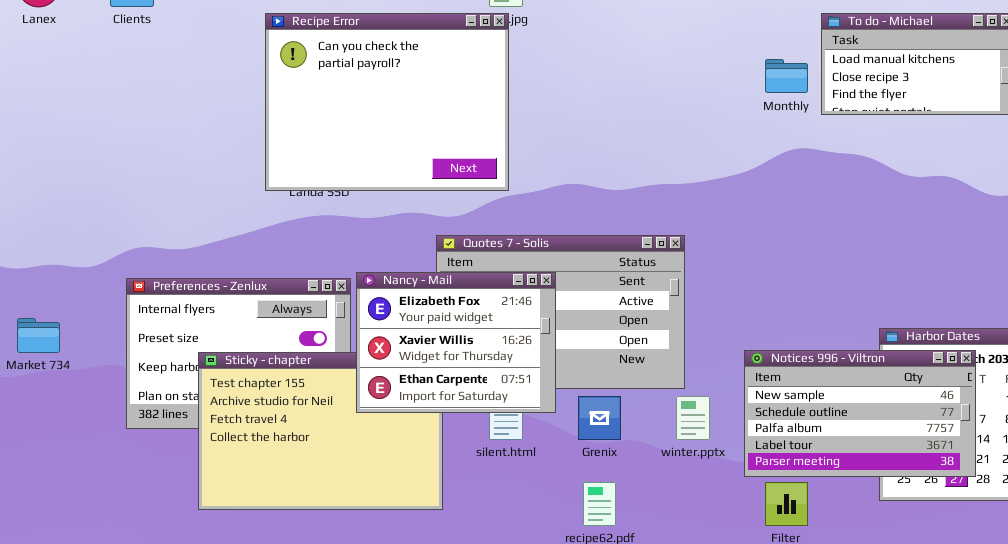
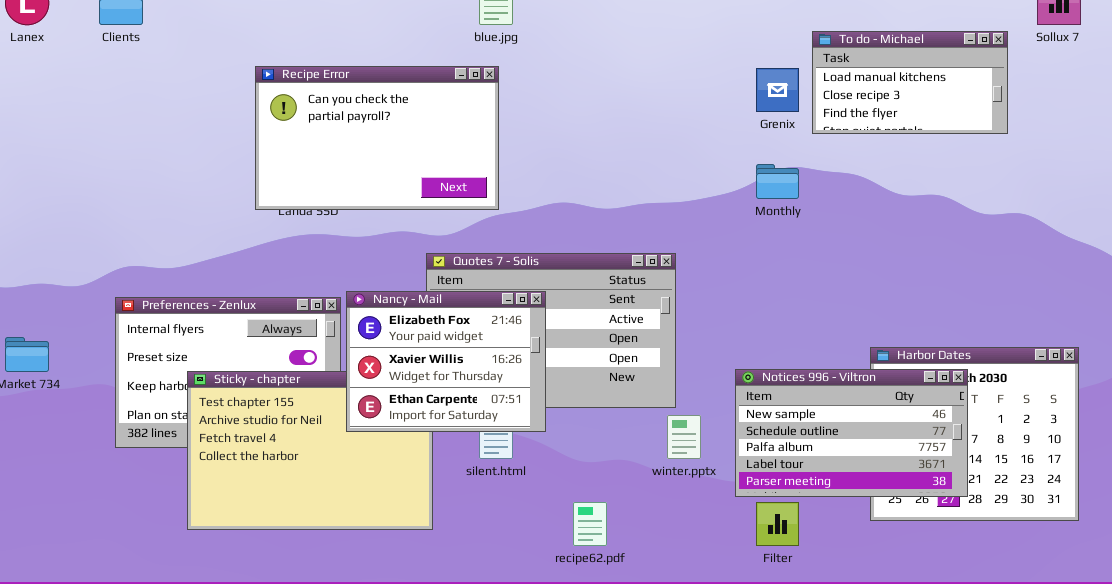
Recipe Error: [265,13,509,191] -> [255,66,499,210], resized
Monthly: [765,59,808,93] -> [756,164,799,199], moved
Grenix: [578,396,621,440] -> [756,68,799,112], moved

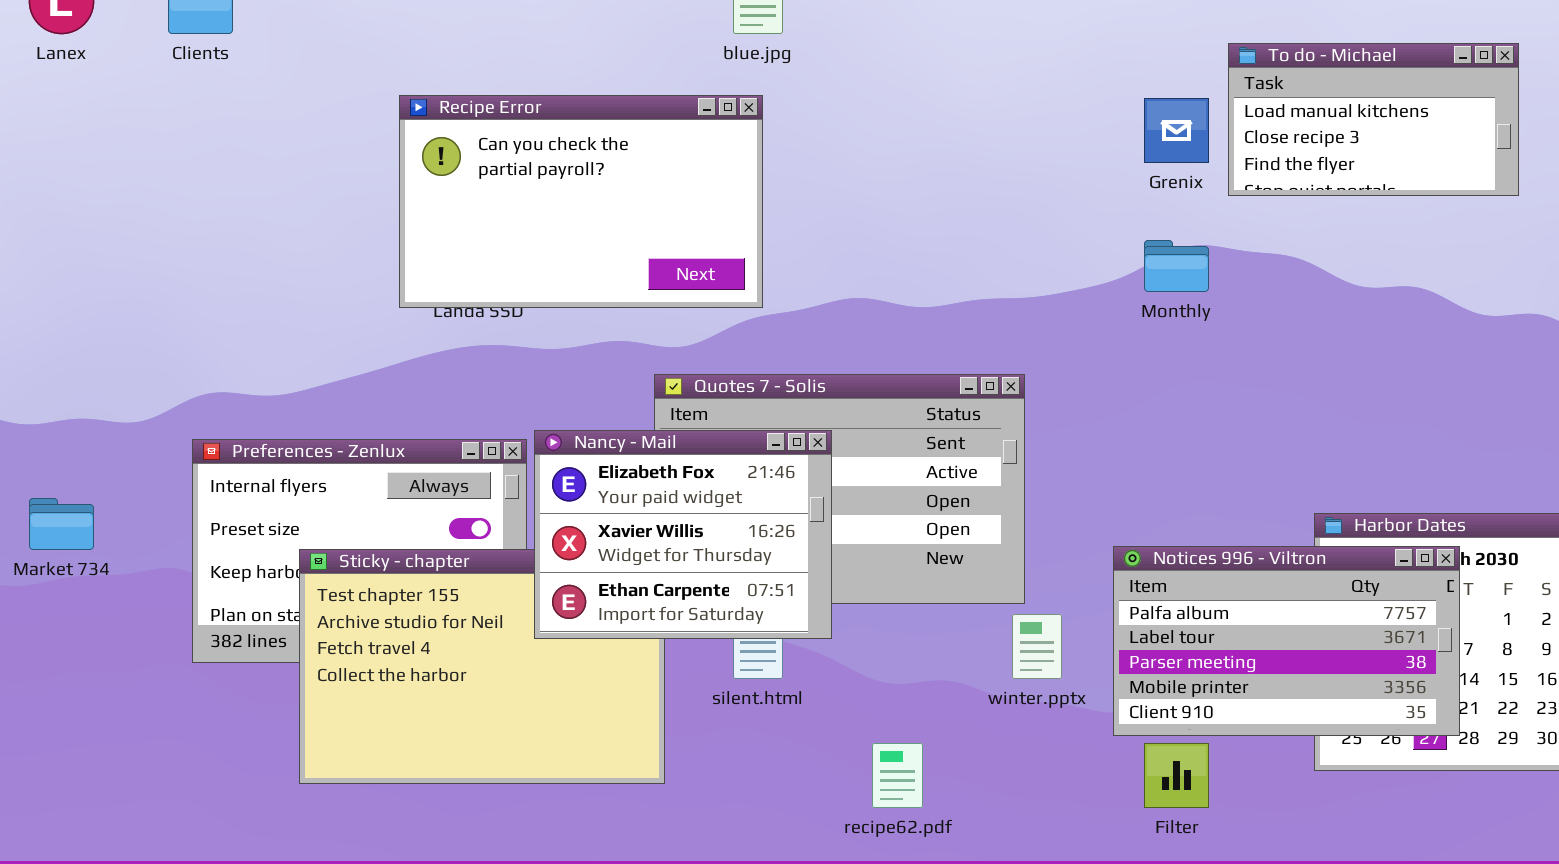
Notices 996 - Viltron: [735,369,968,497] -> [1113,546,1460,736], scrolled down 2 rows

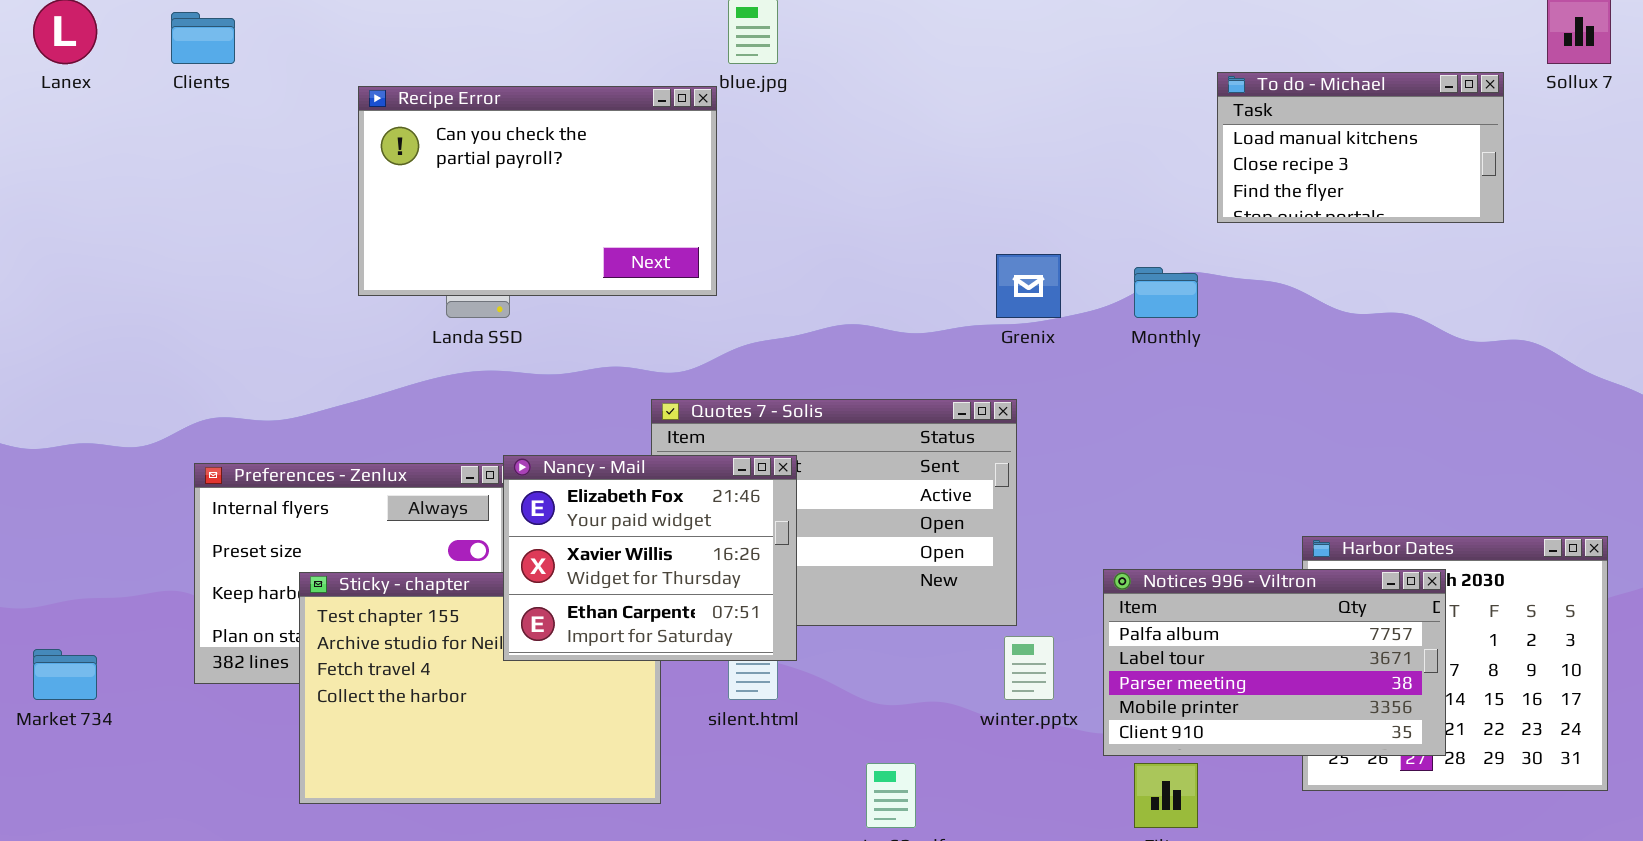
Recipe Error: [399,95,763,308] -> [358,86,717,296], moved
Grenix: [1144,98,1209,163] -> [996,254,1061,318], moved
Nancy - Mail: [534,430,832,639] -> [503,455,797,661], moved
Market 734: [29,498,94,550] -> [33,649,97,700], moved

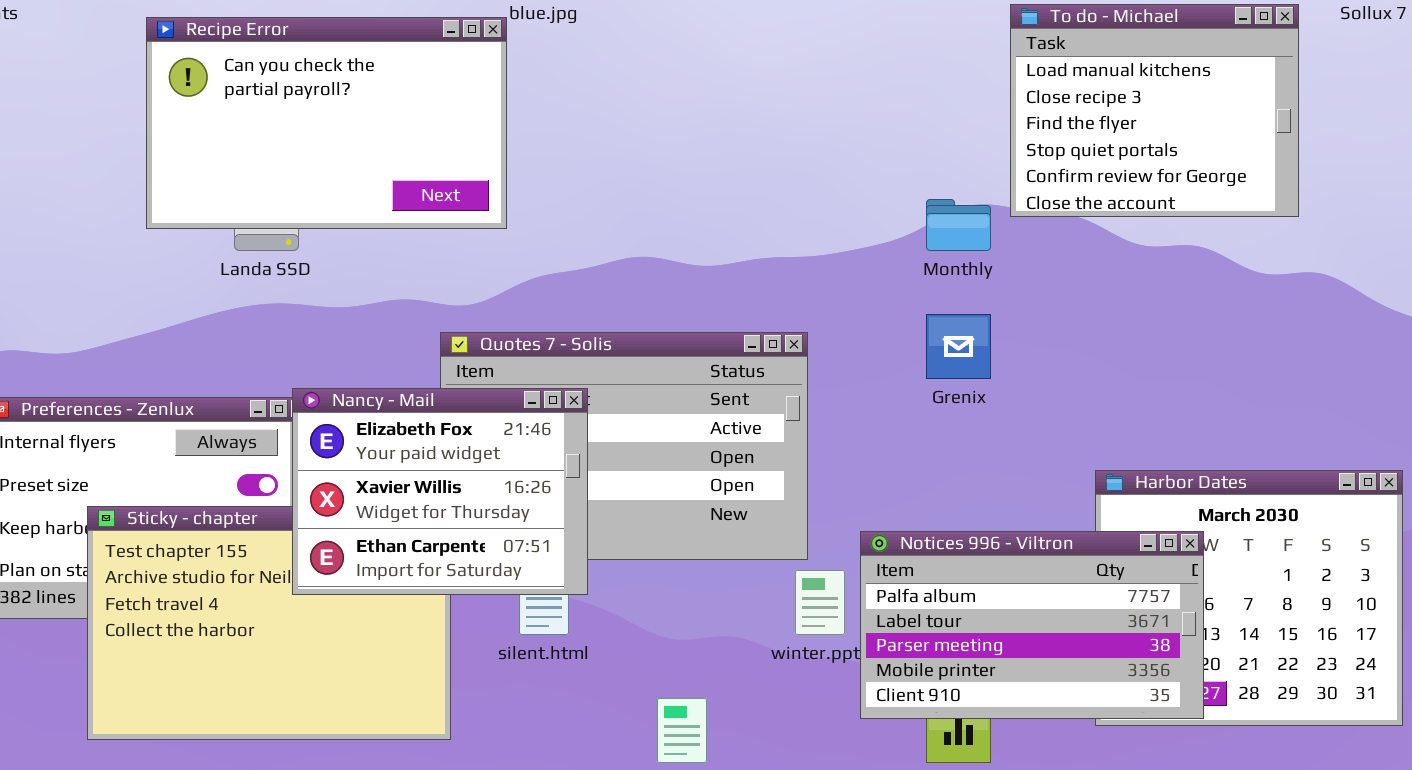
To do - Michael: [1217,72,1504,223] -> [1010,4,1299,217], resized
Grenix: [996,254,1061,318] -> [926,314,991,379], moved
Notices 996 - Viltron: [1103,569,1446,756] -> [860,531,1204,719], moved

